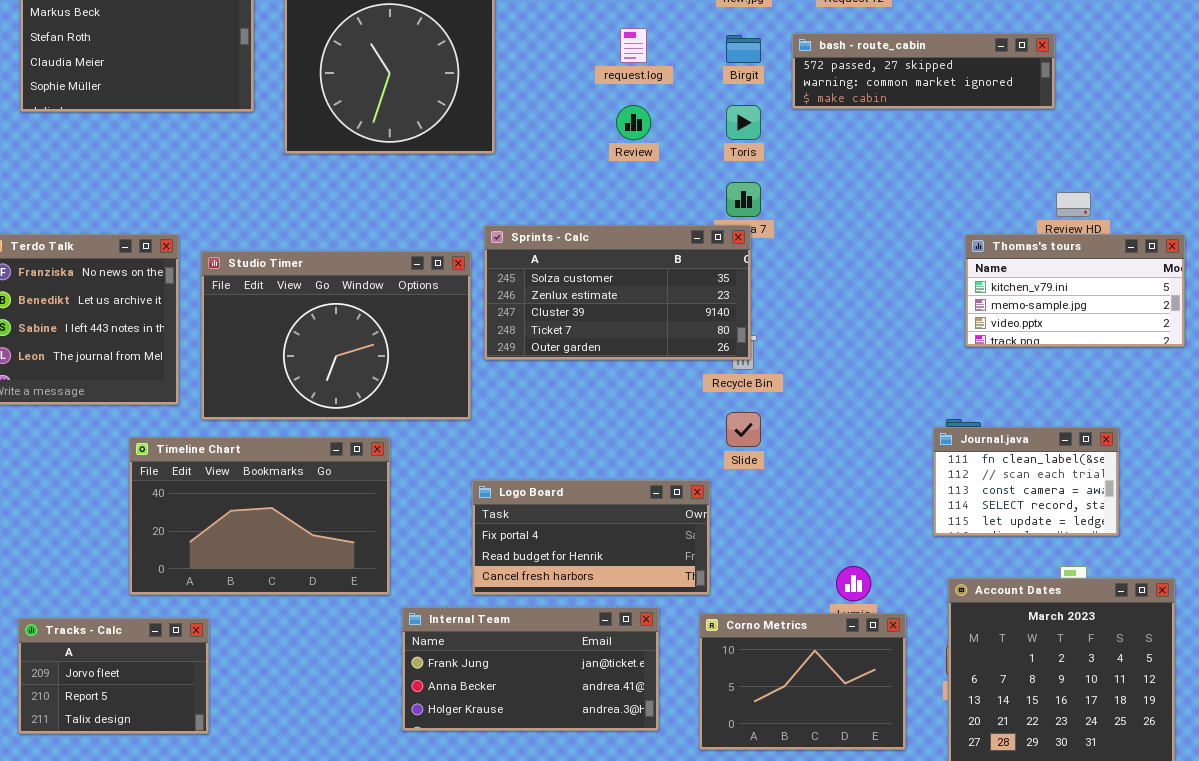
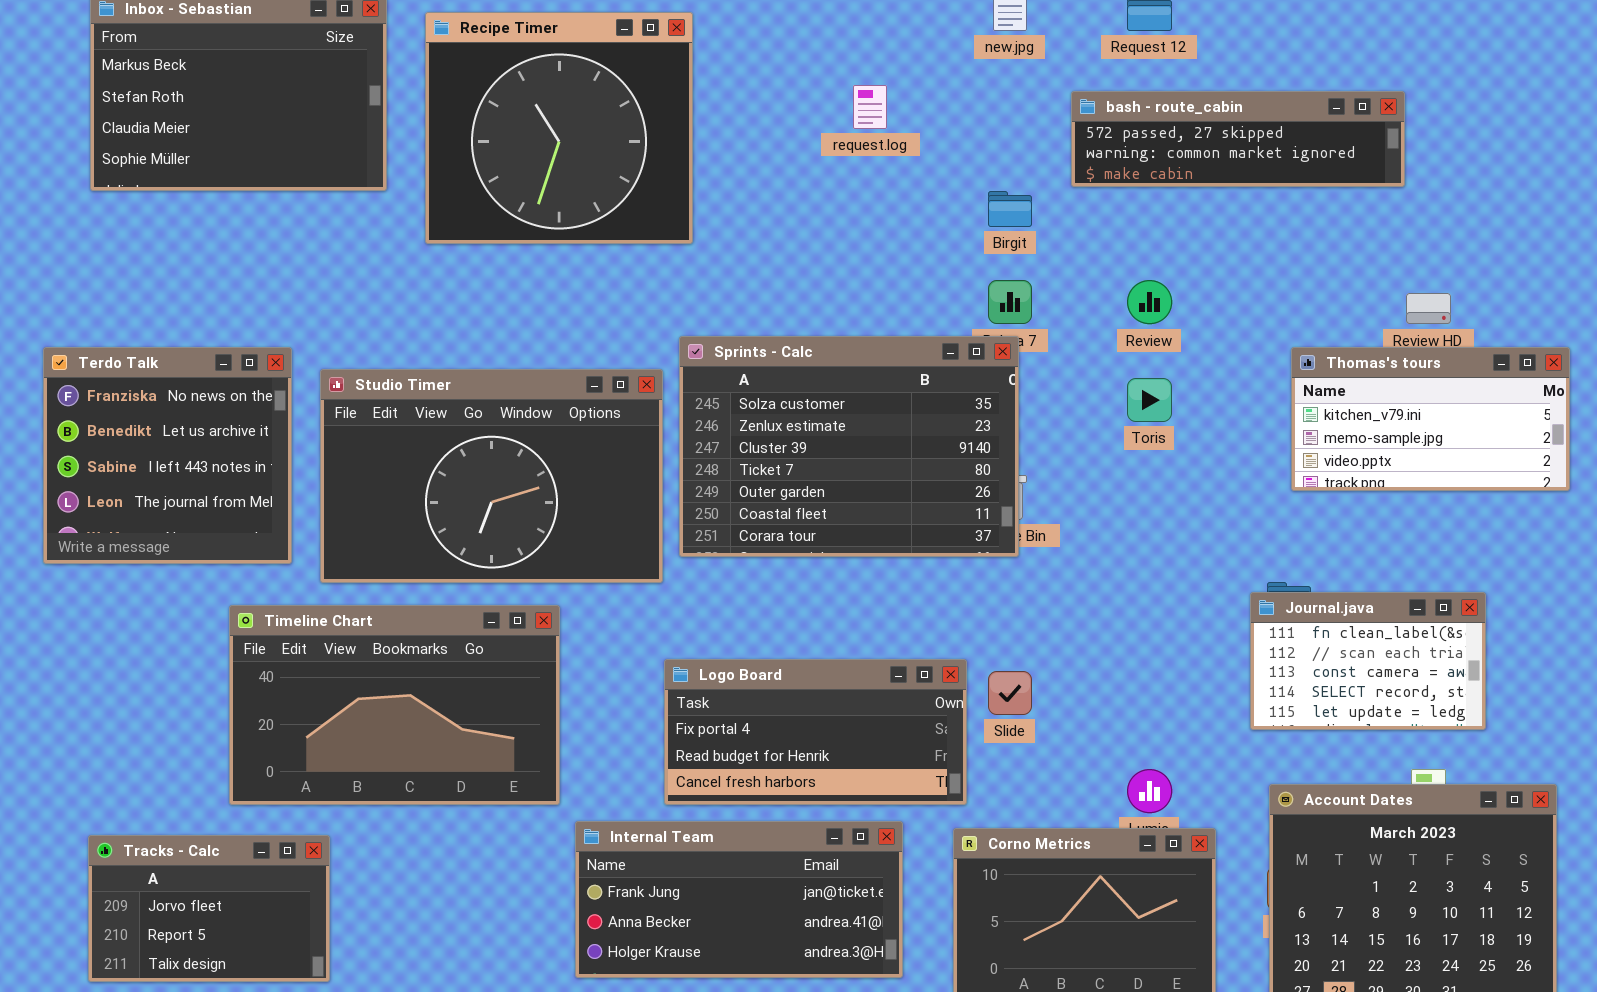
Birgit: [726,35,761,63] -> [988,191,1032,227], moved
Review: [616,105,651,140] -> [1127,280,1172,324], moved
Toris: [726,105,761,140] -> [1127,378,1172,422], moved
Sprints - Calc: [484,225,751,360] -> [679,336,1019,557], resized
Slide: [726,412,761,447] -> [988,671,1032,715], moved

